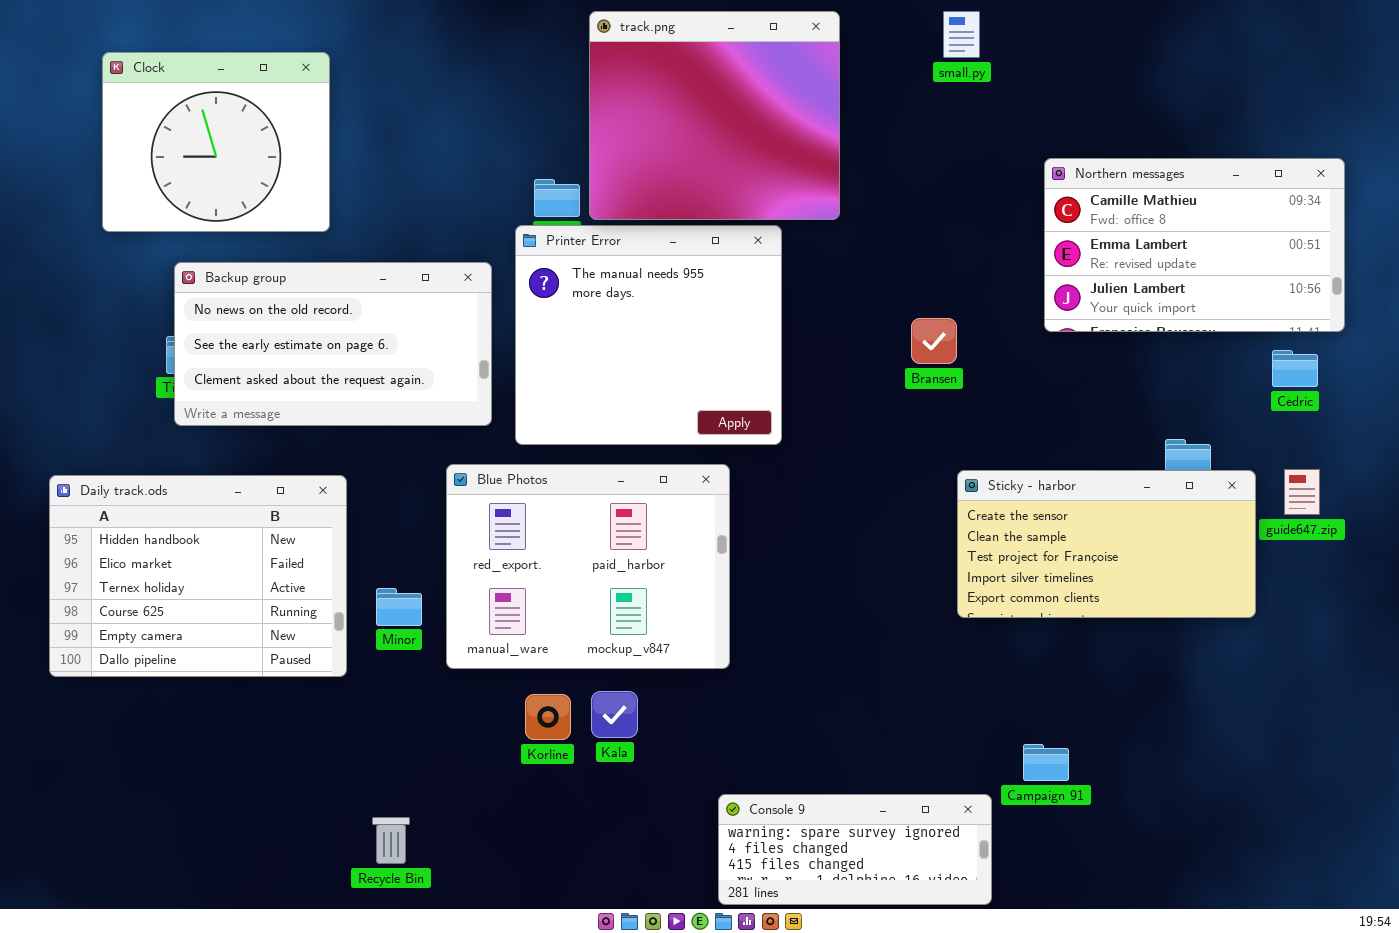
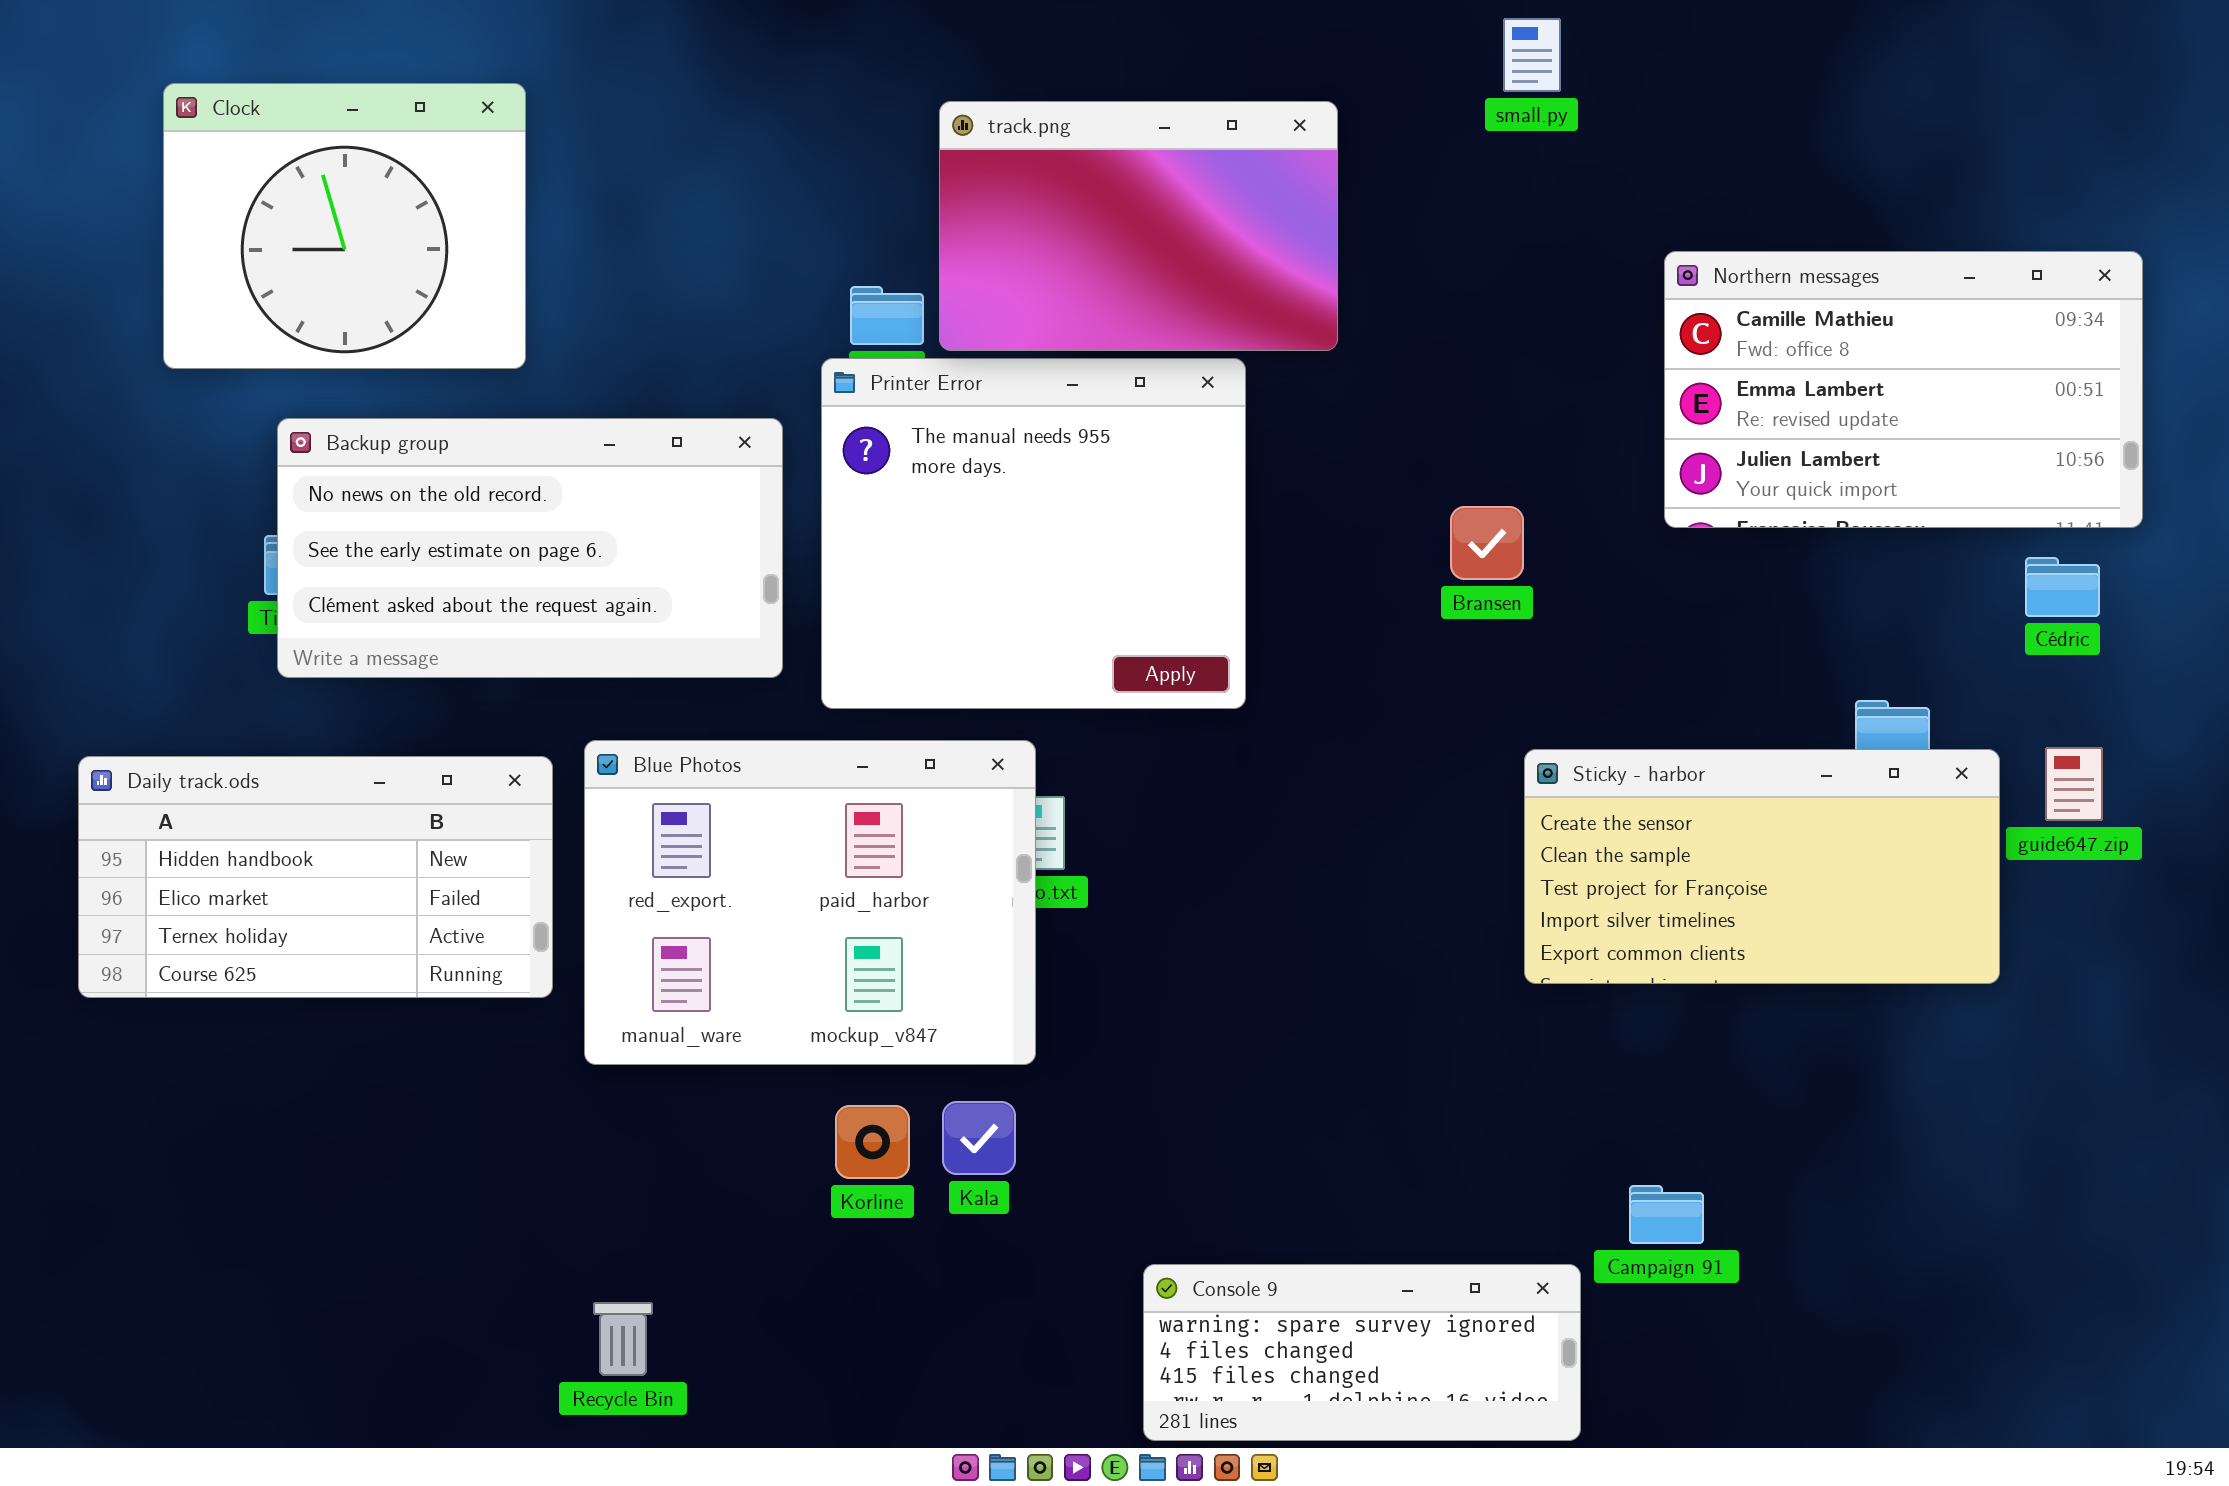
track.png: [589,11,840,220] -> [939,101,1338,351], resized
Blue Photos: [446,464,730,669] -> [584,740,1036,1065], moved
Daily track.ods: [49,475,347,677] -> [78,756,553,998], resized

